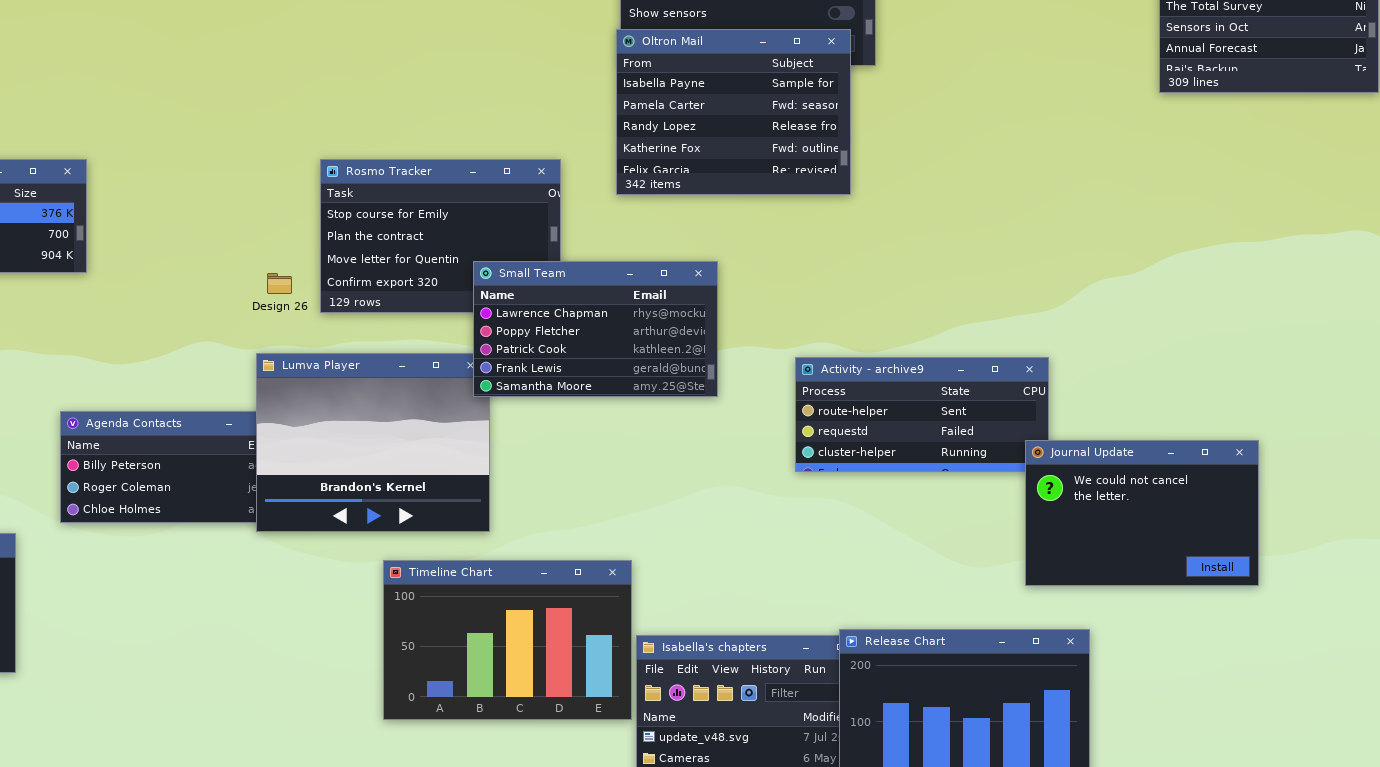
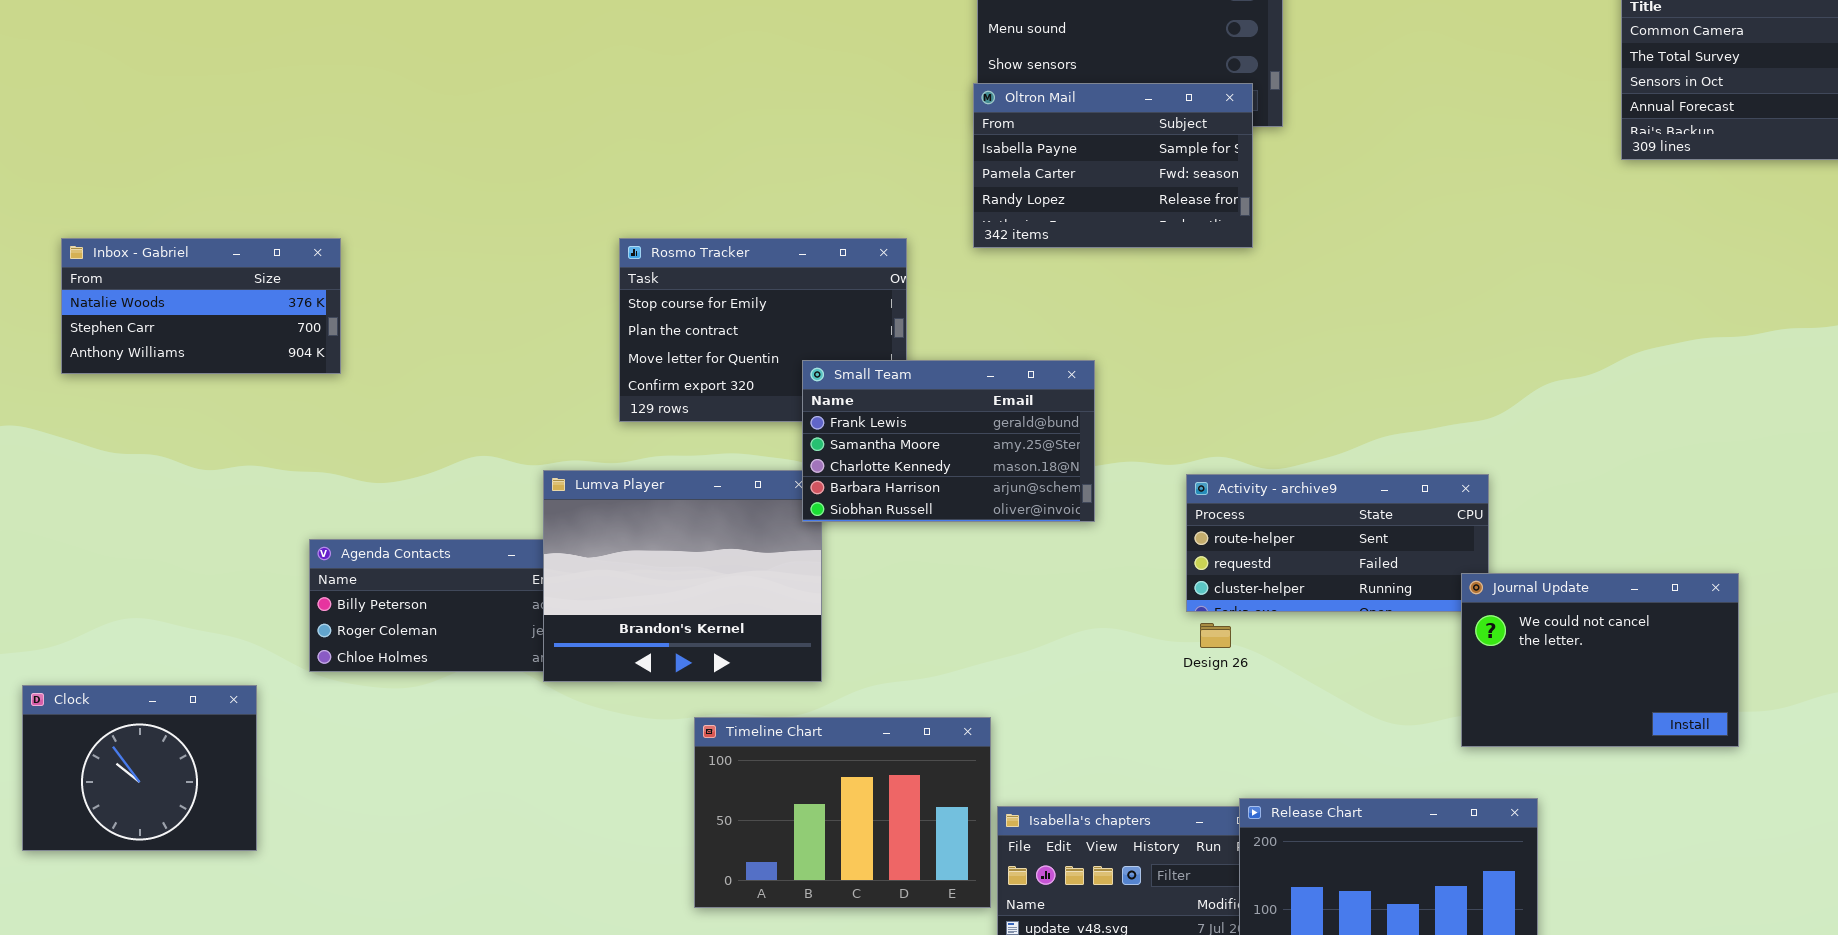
Oltron Mail: [616,29,851,195] -> [973,83,1253,248], resized
Small Team: [473,261,718,397] -> [802,360,1095,522], scrolled down 3 rows
Design 26: [267,273,292,294] -> [1200,623,1231,648], moved

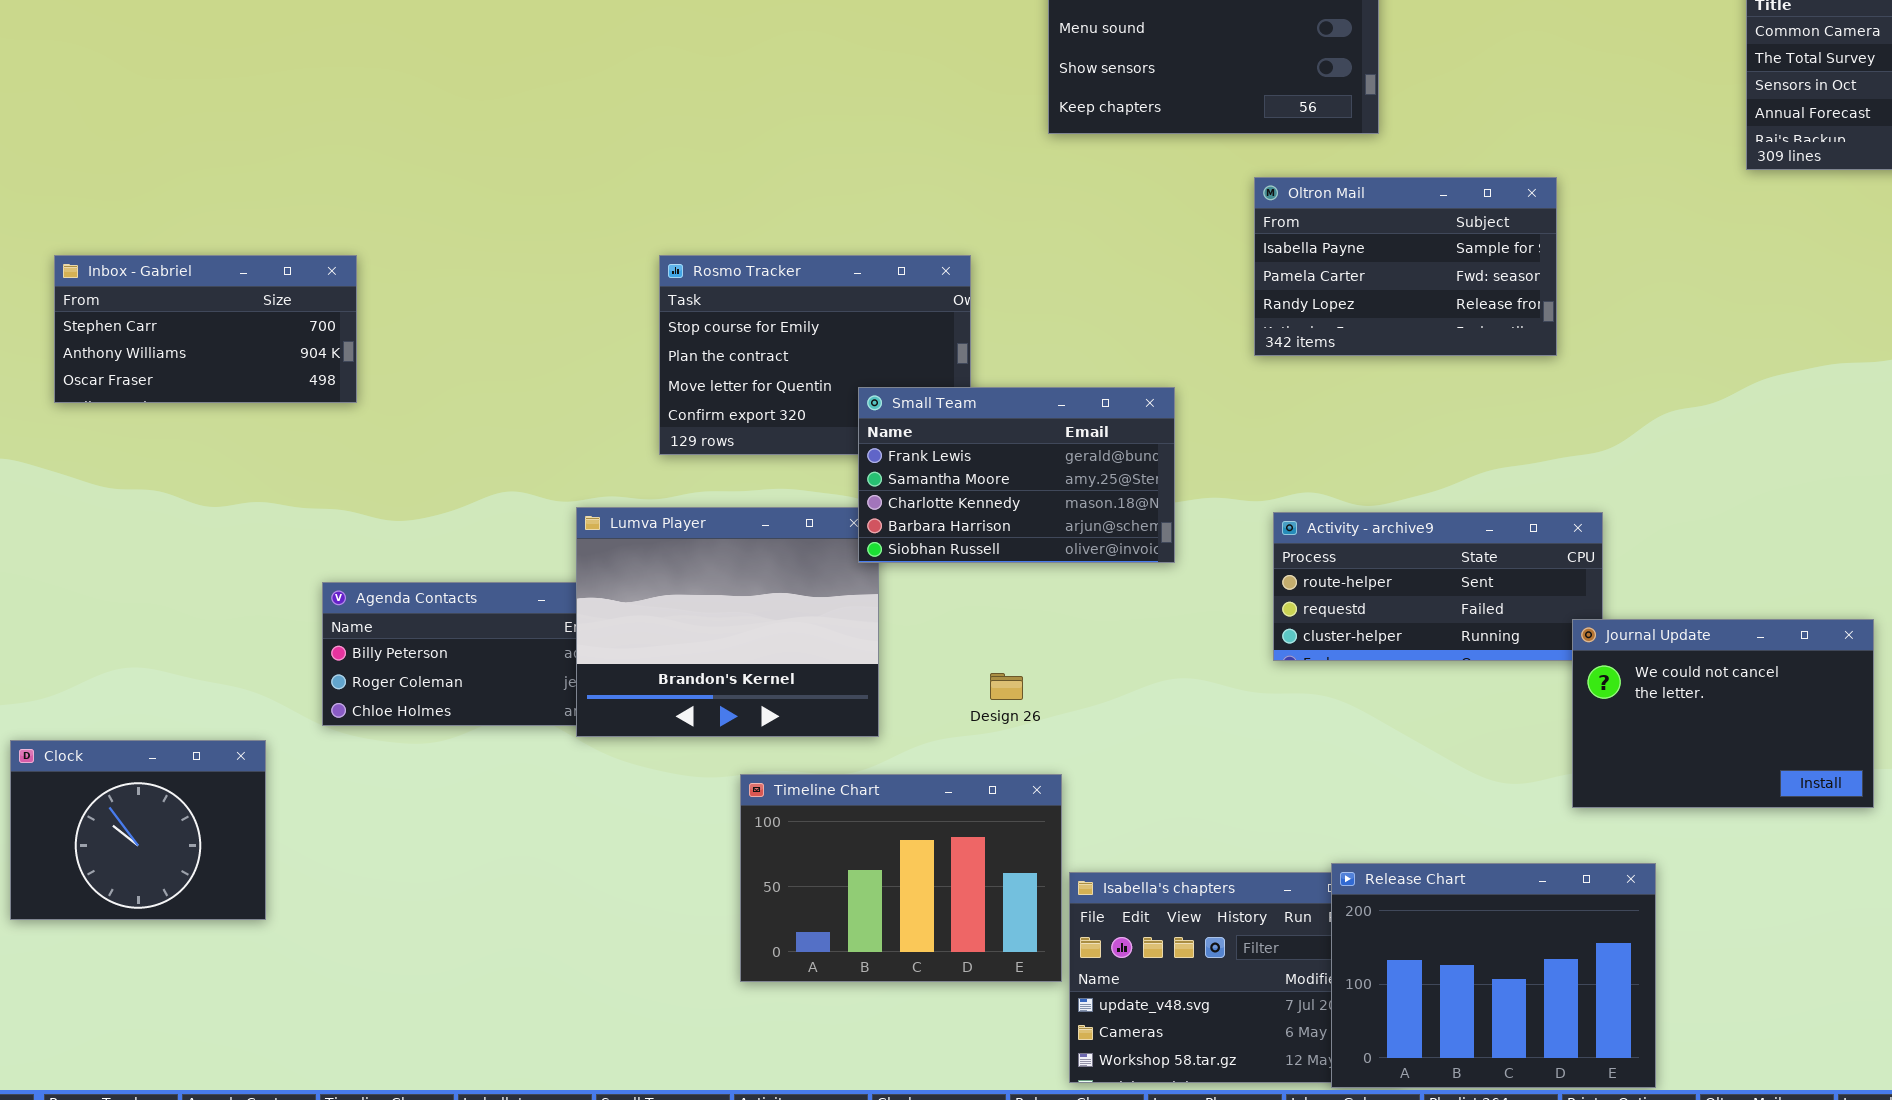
Oltron Mail: [973,83,1253,248] -> [1254,177,1557,356], moved
Inbox - Gabriel: [61,238,341,374] -> [54,255,357,403], scrolled down 1 row
Design 26: [1200,623,1231,648] -> [990,673,1023,700], moved

